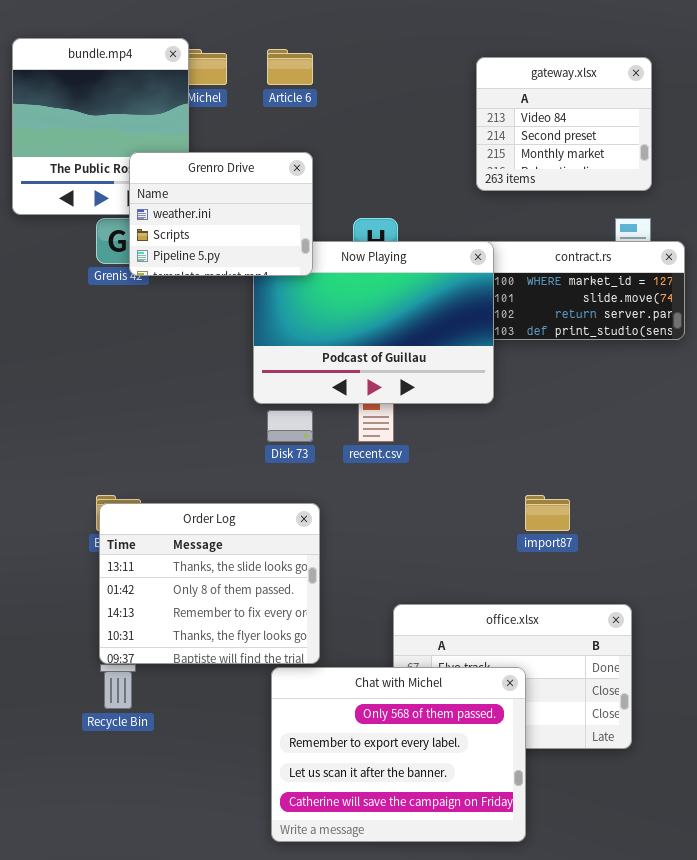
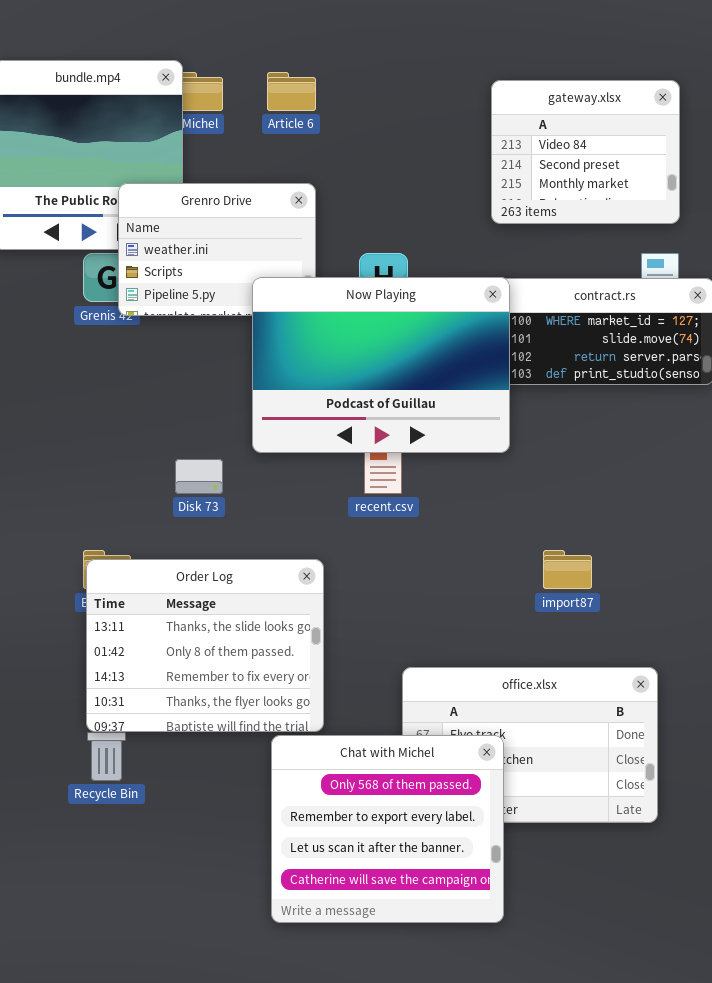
Now Playing: [253,241,494,404] -> [252,277,510,453], raised
Disk 73: [267,410,313,442] -> [175,459,223,494], moved
Chat with Michel: [271,667,526,842] -> [271,735,504,923], resized

